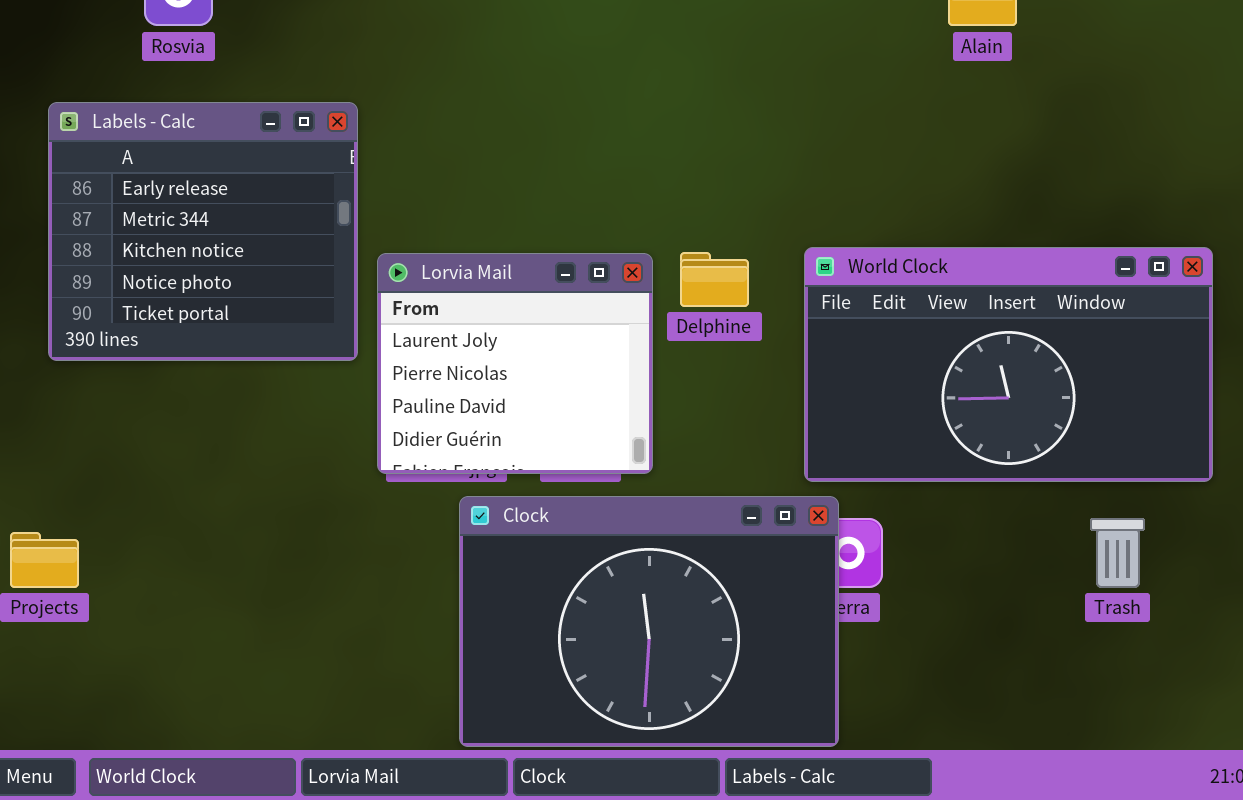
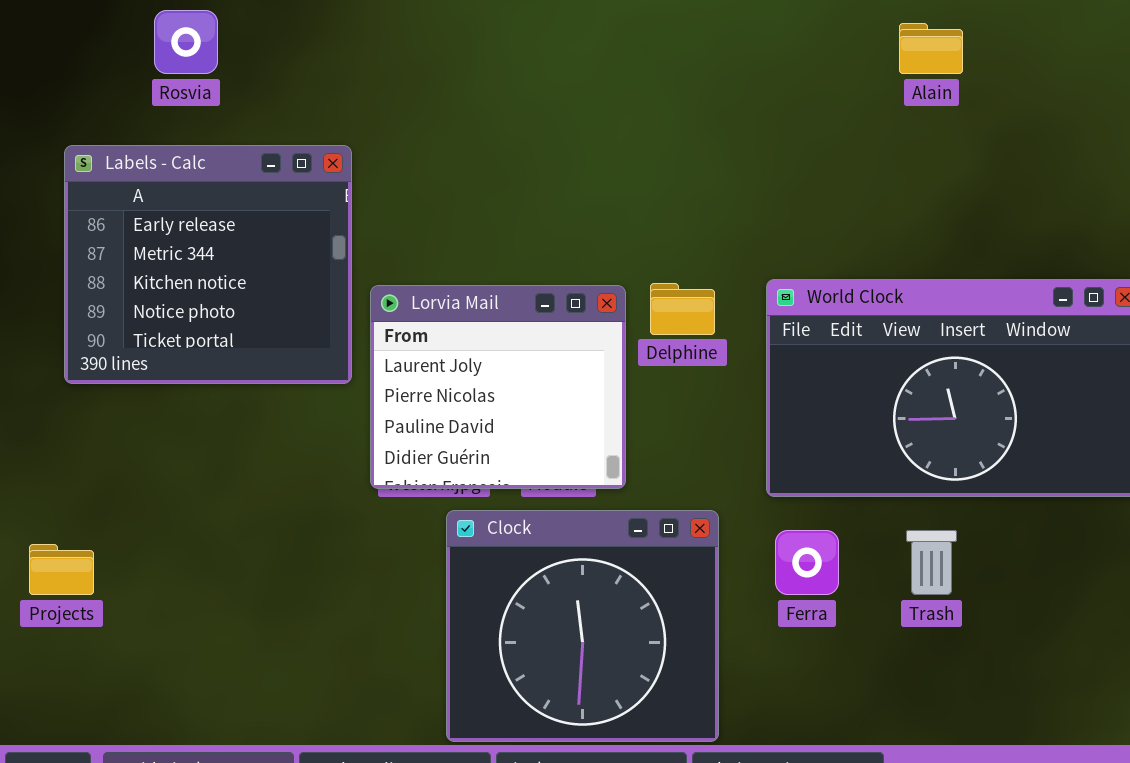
Clock: [459,496,839,747] -> [446,510,719,742], resized
Trash: [1090,518,1145,588] -> [906,530,957,595], moved

